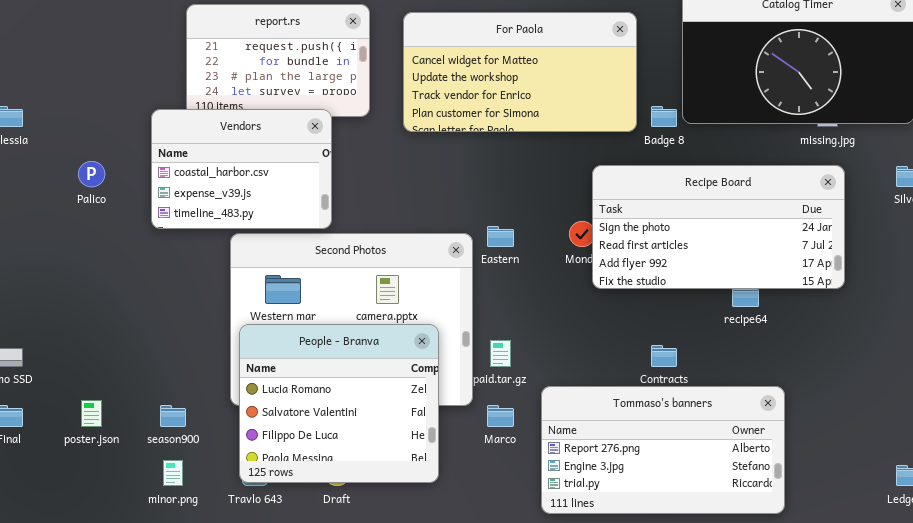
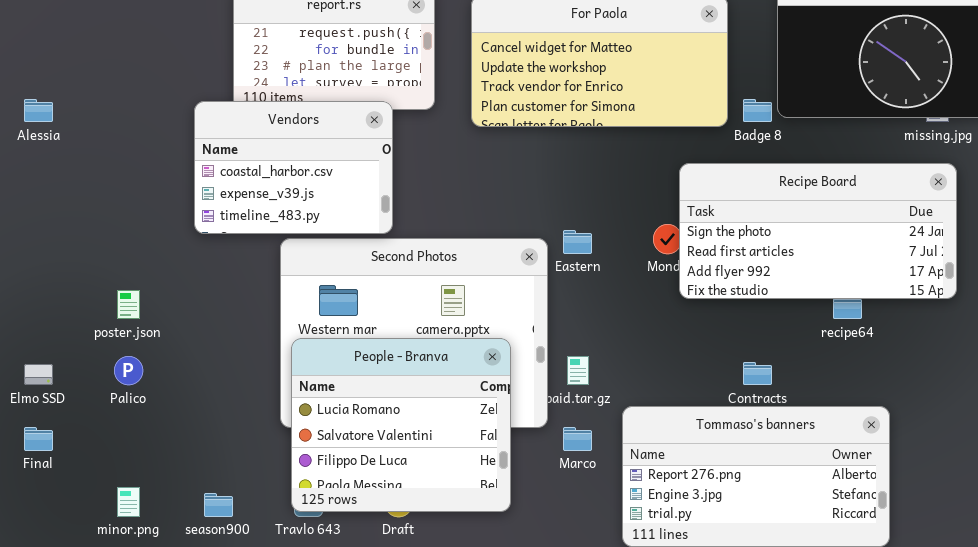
Palico: [78,161,105,187] -> [114,356,143,385], moved
poster.json: [81,400,102,427] -> [117,290,140,319], moved
season900: [160,405,186,427] -> [204,493,233,517], moved
minor.png: [163,460,183,486] -> [117,487,140,517], moved

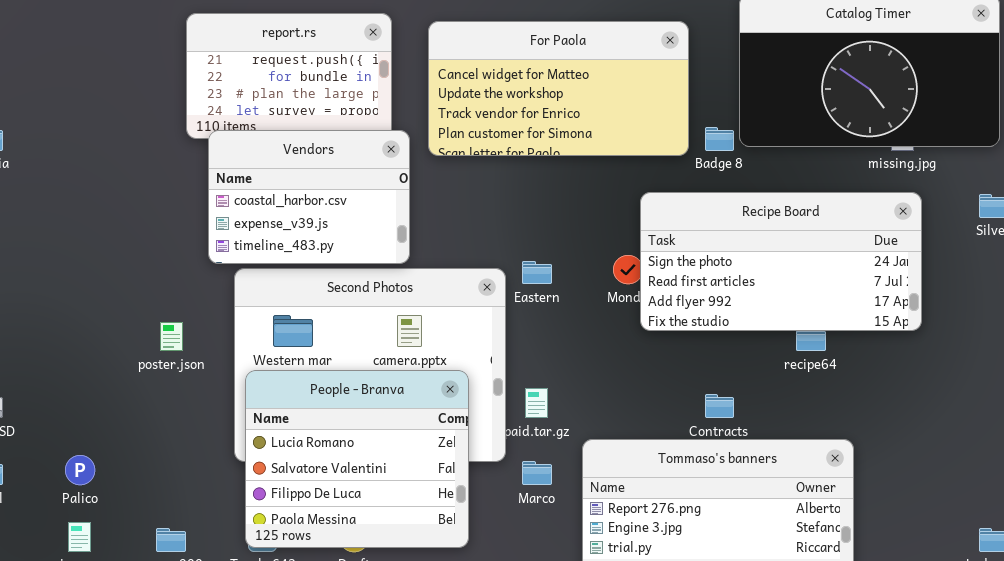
Vendors: [194,101,393,234] -> [208,130,410,264], moved
poster.json: [117,290,140,319] -> [160,322,183,351], moved
Palico: [114,356,143,385] -> [65,455,95,485], moved

